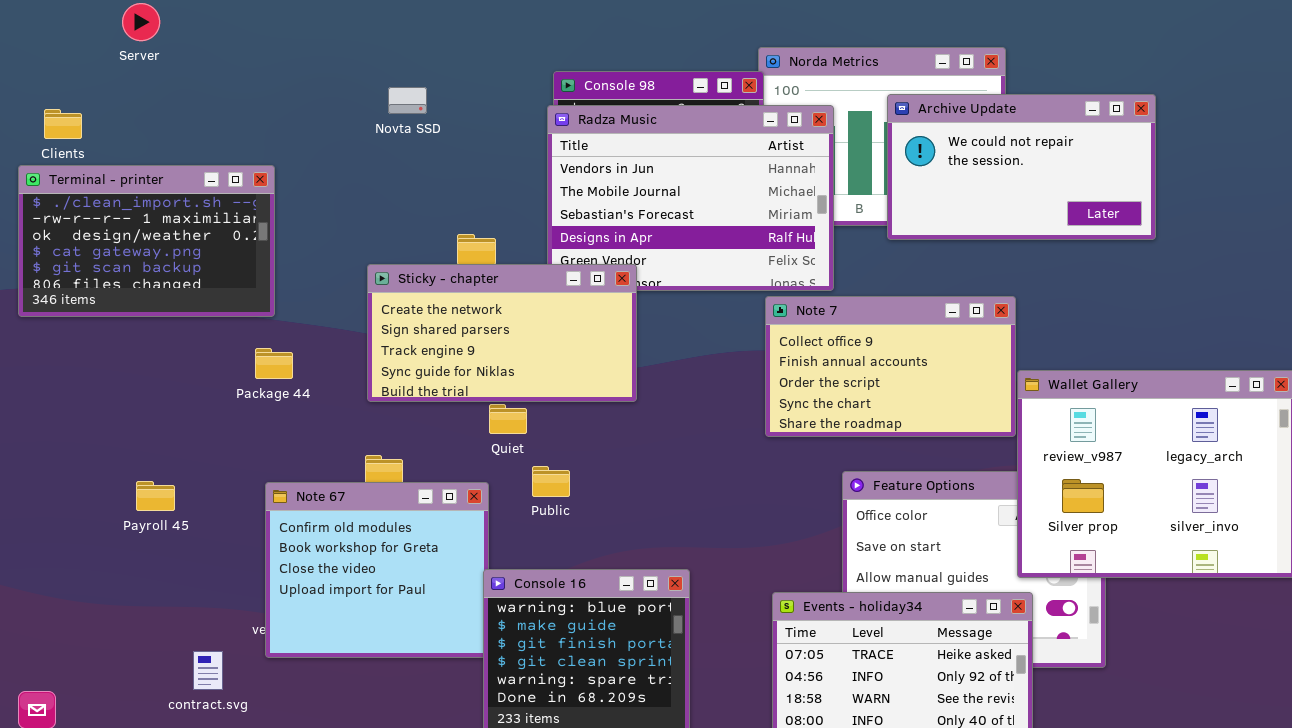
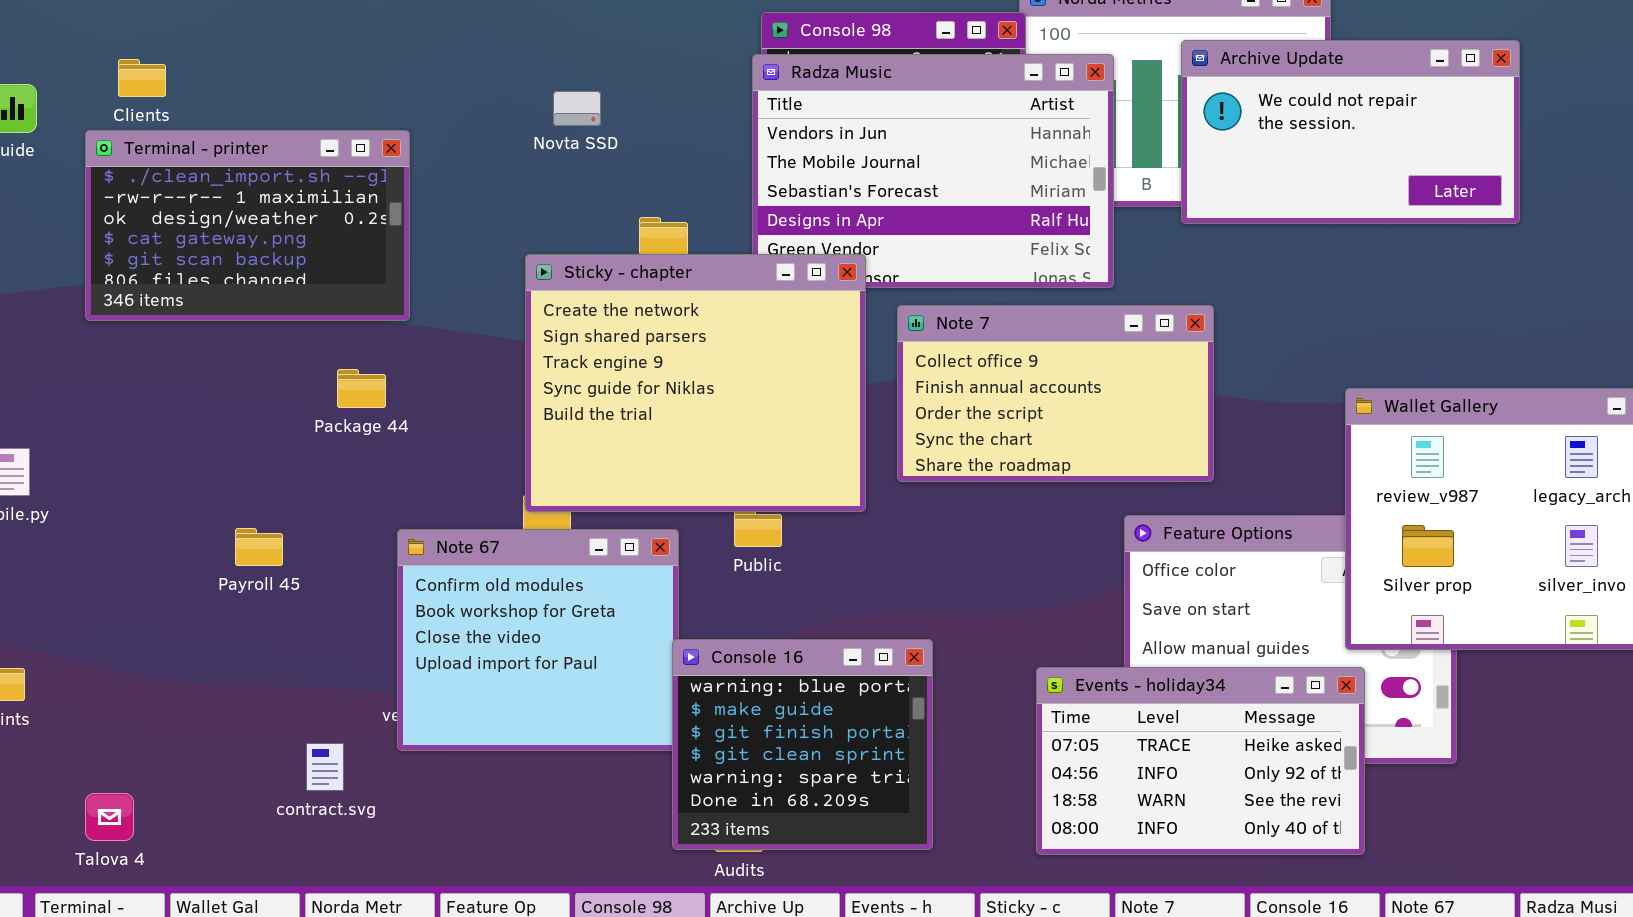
Novta SSD: [388,87,427,114] -> [553,91,601,126], moved
Sticky - chapter: [367,264,637,402] -> [525,254,866,512], resized
Note 7: [765,296,1016,437] -> [897,305,1214,482], moved
Package 44: [255,348,293,379] -> [337,369,386,408], moved

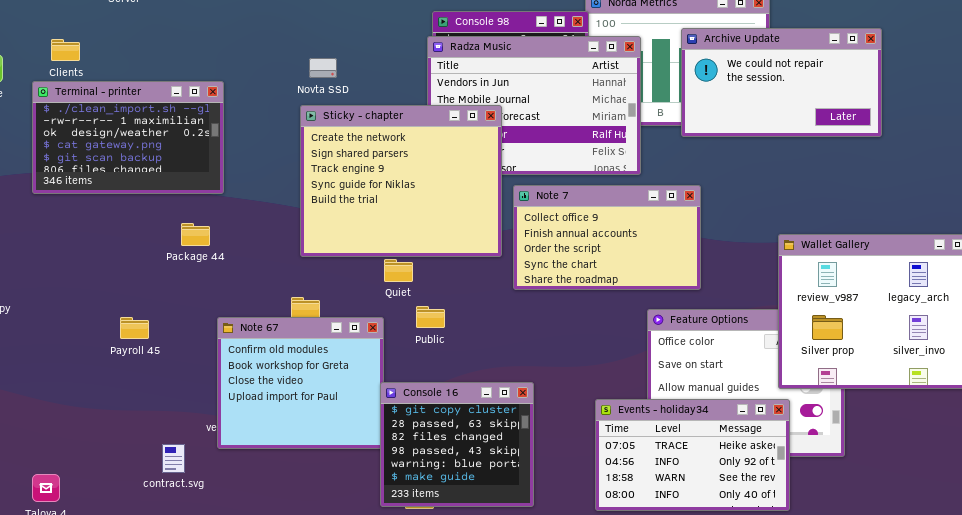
Sticky - chapter: [525,254,866,512] -> [300,105,502,257], moved
Console 16: [672,639,933,850] -> [380,382,534,507], scrolled up 4 rows

